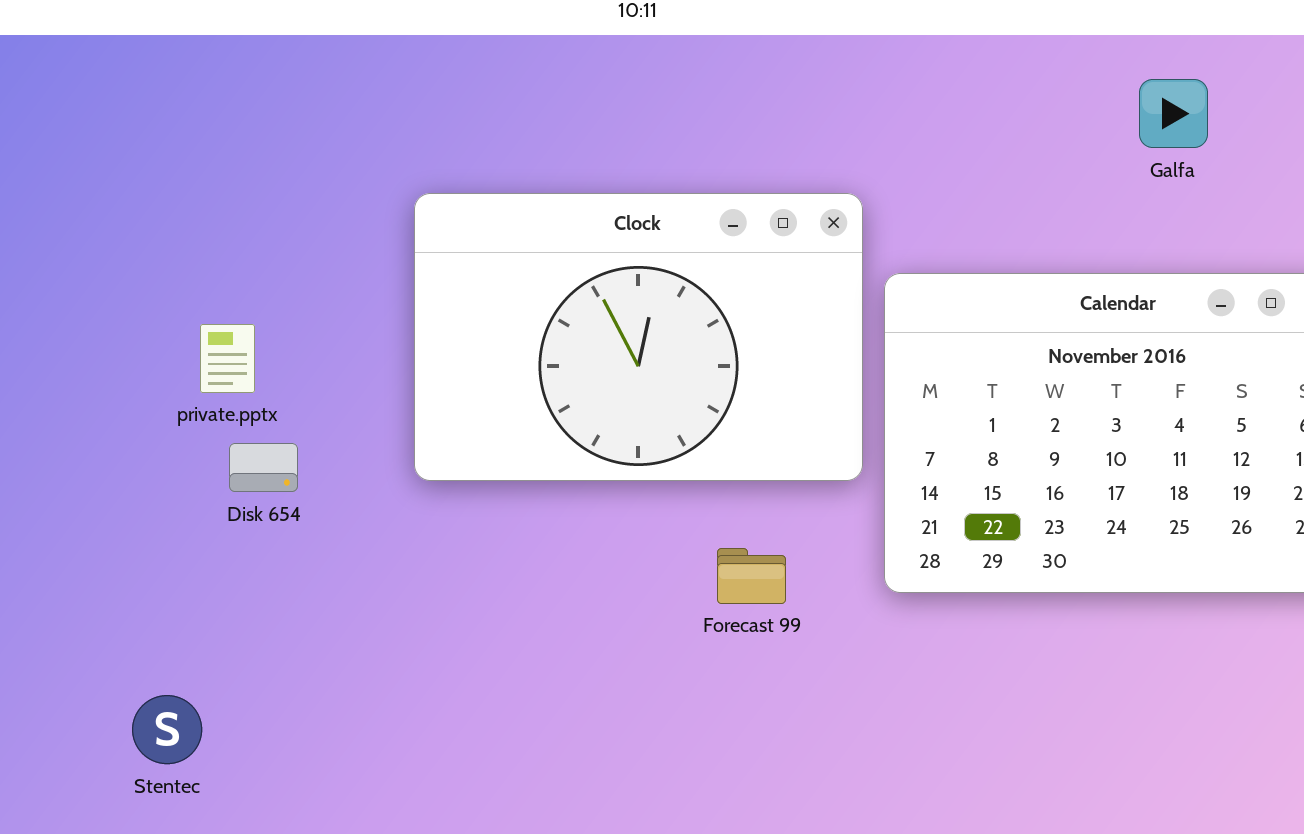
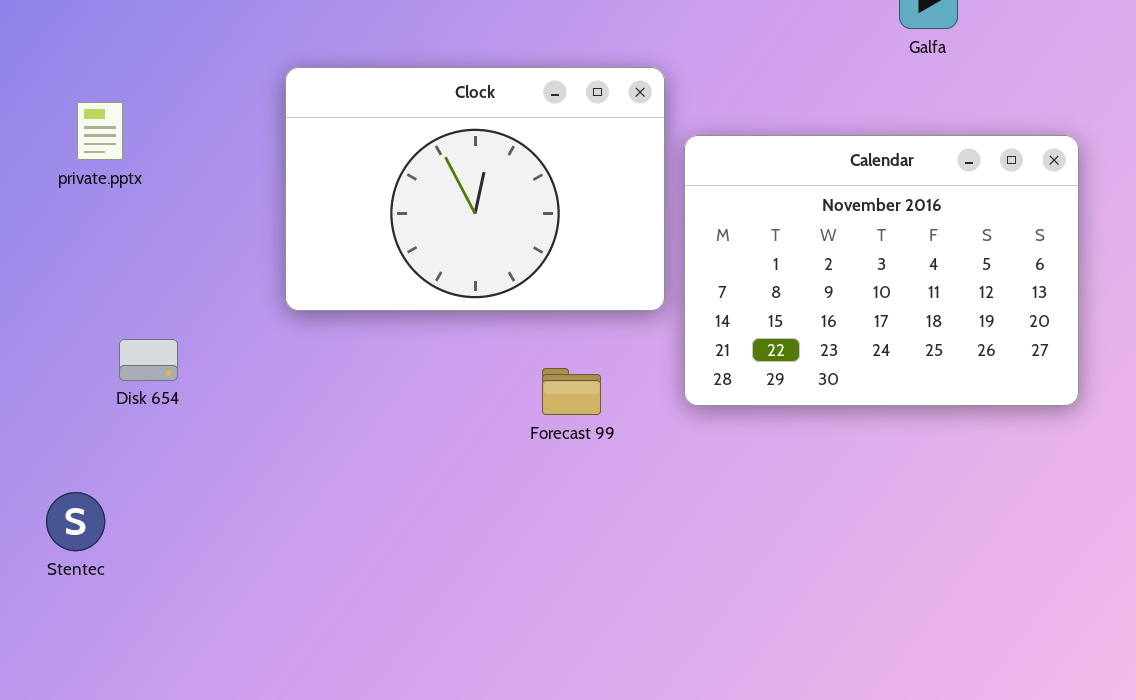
private.pptx: [200,324,255,393] -> [77,102,123,160], moved
Disk 654: [229,443,298,492] -> [119,339,178,381], moved

